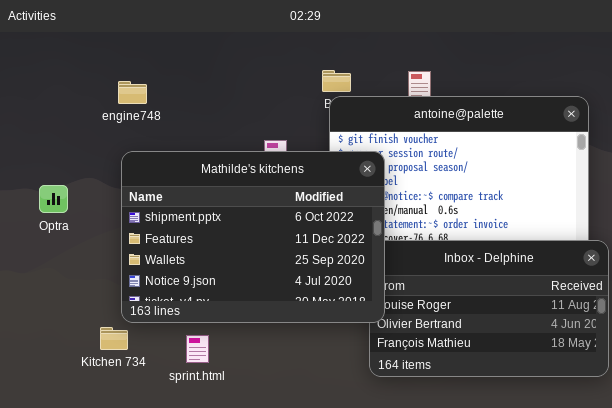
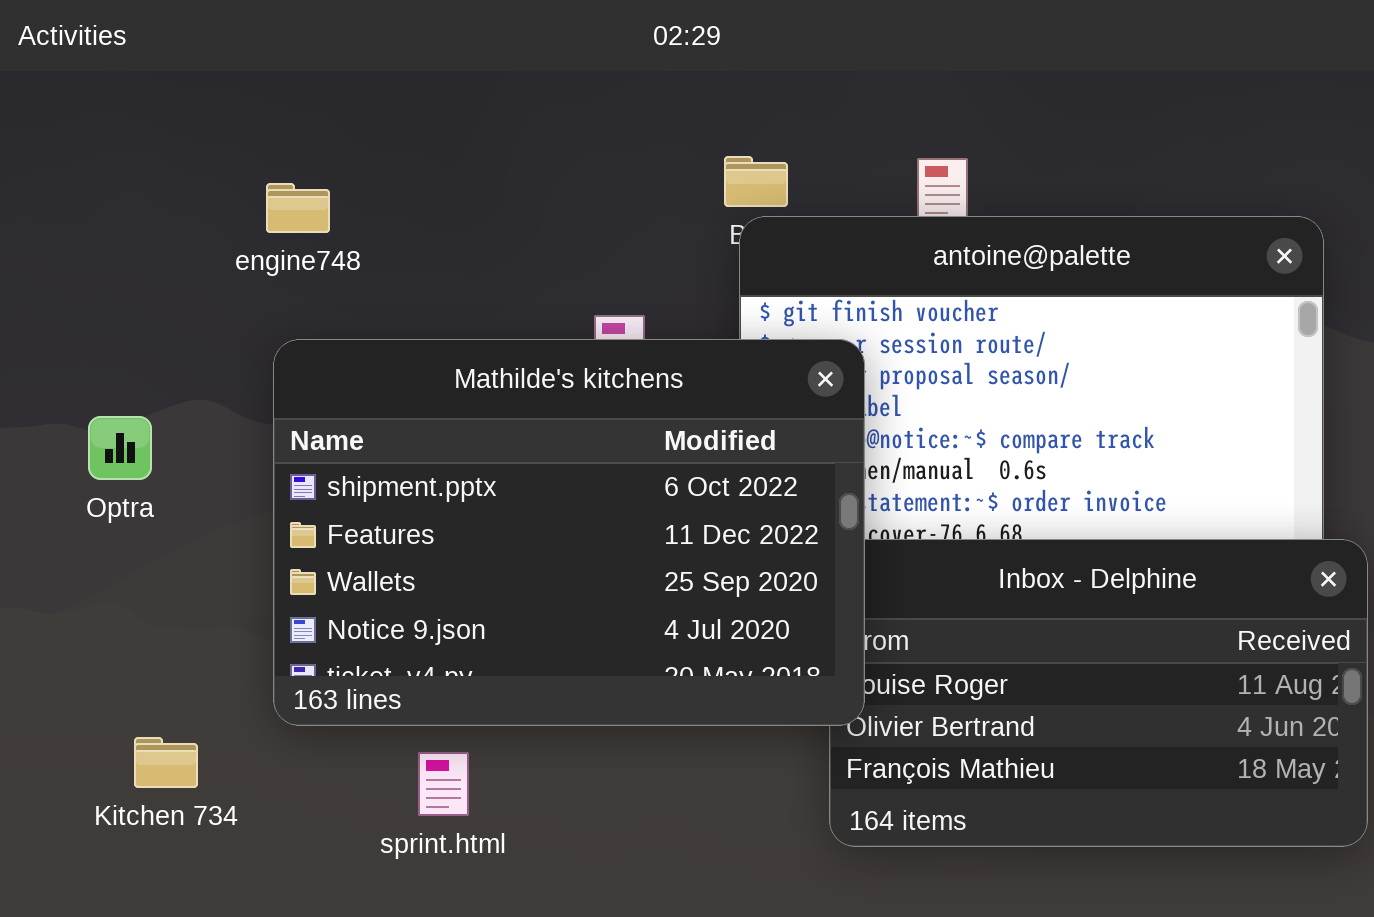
Kitchen 734: [100,327,128,350] -> [134,737,198,788], moved

